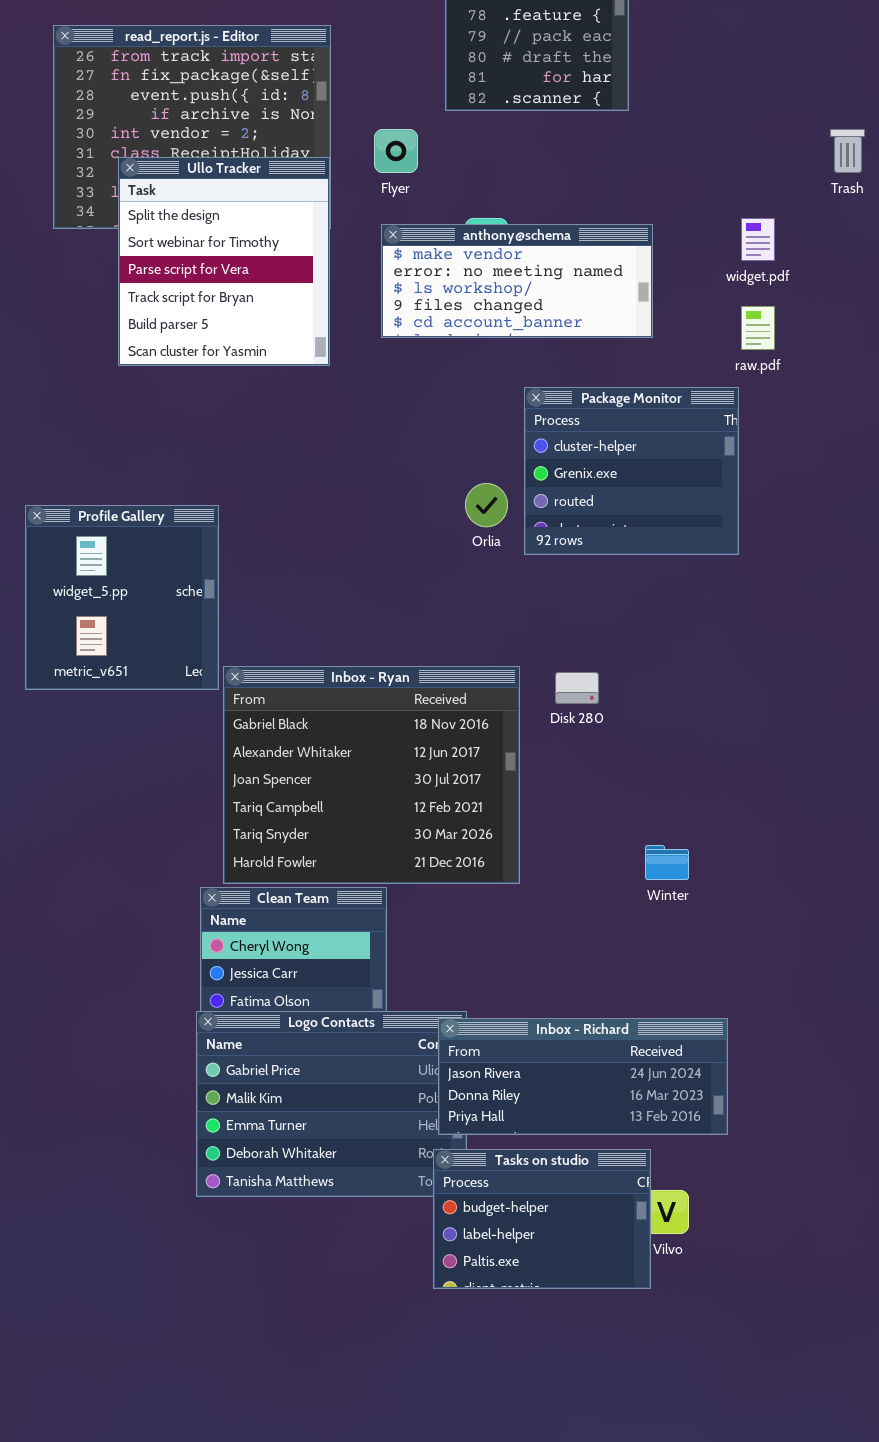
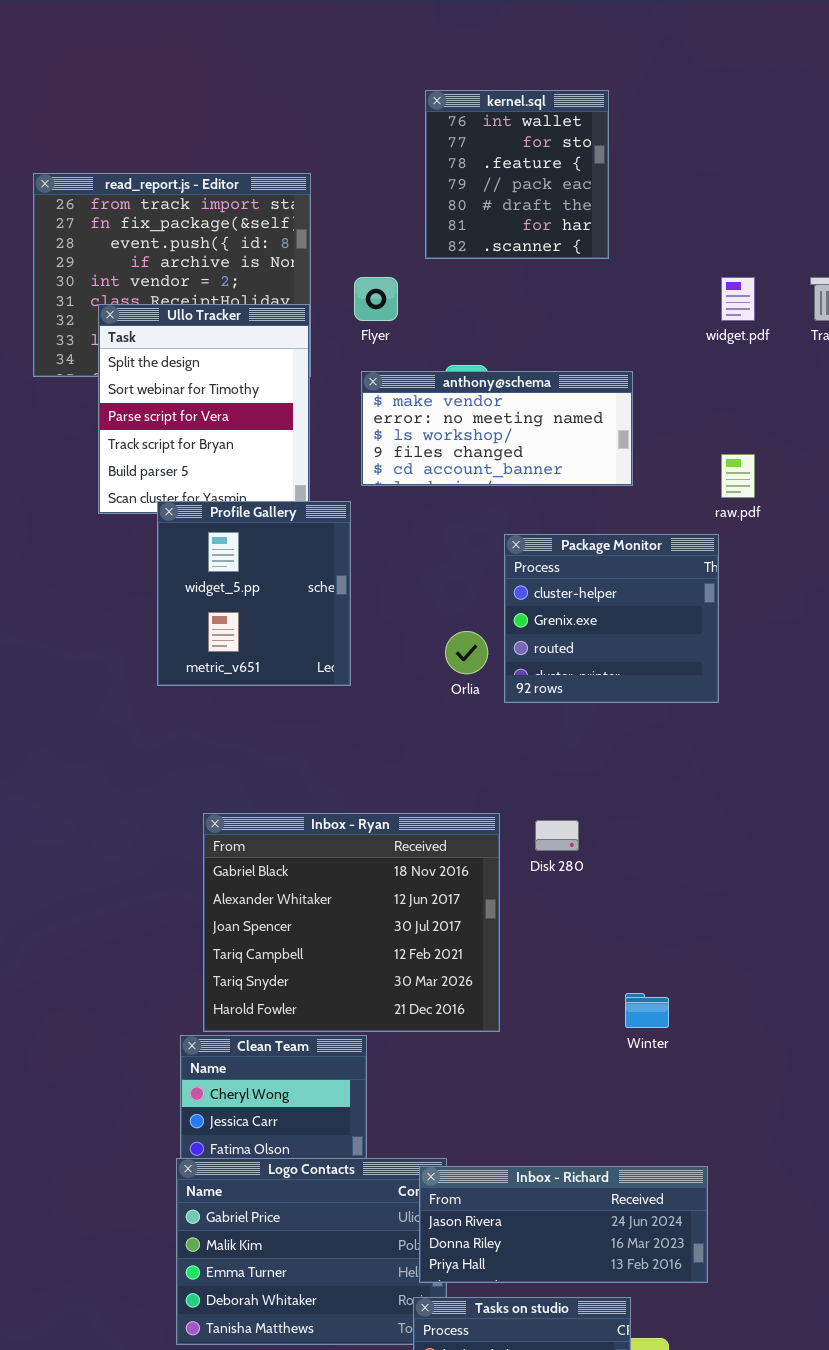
widget.pdf: [741,218,775,261] -> [721,277,755,321], moved
Profile Gallery: [25,505,219,690] -> [157,501,351,686], moved

